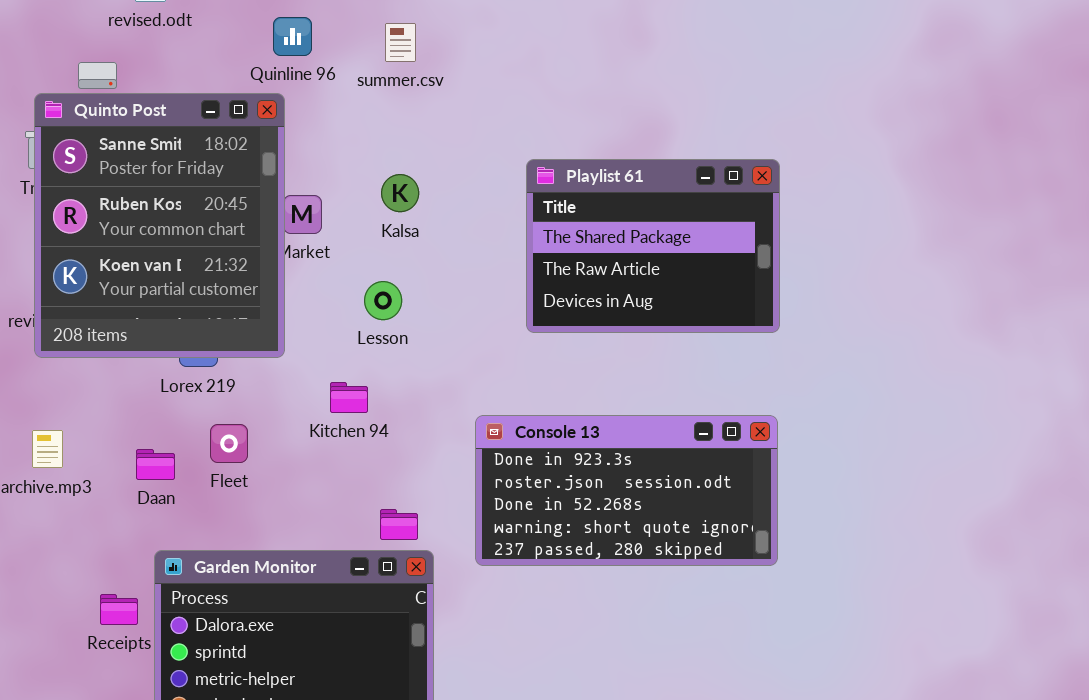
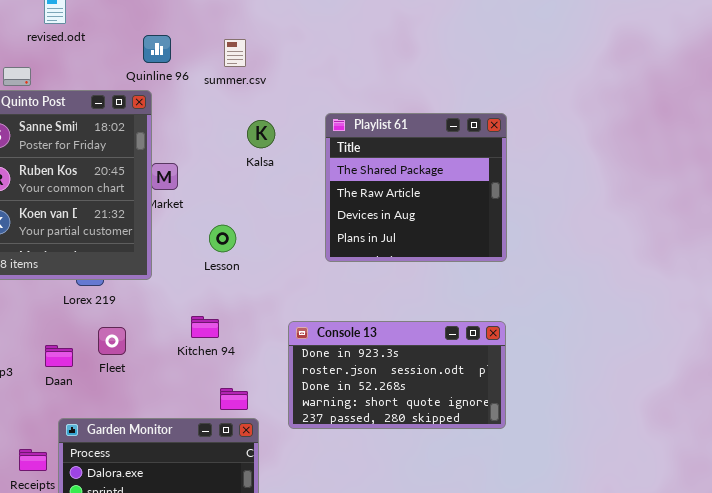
Playlist 61: [526,159,780,333] -> [325,113,507,262], resized
Kalsa: [381,174,419,212] -> [247,120,275,148], moved
Kitchen 94: [330,382,368,413] -> [191,316,219,338], moved

